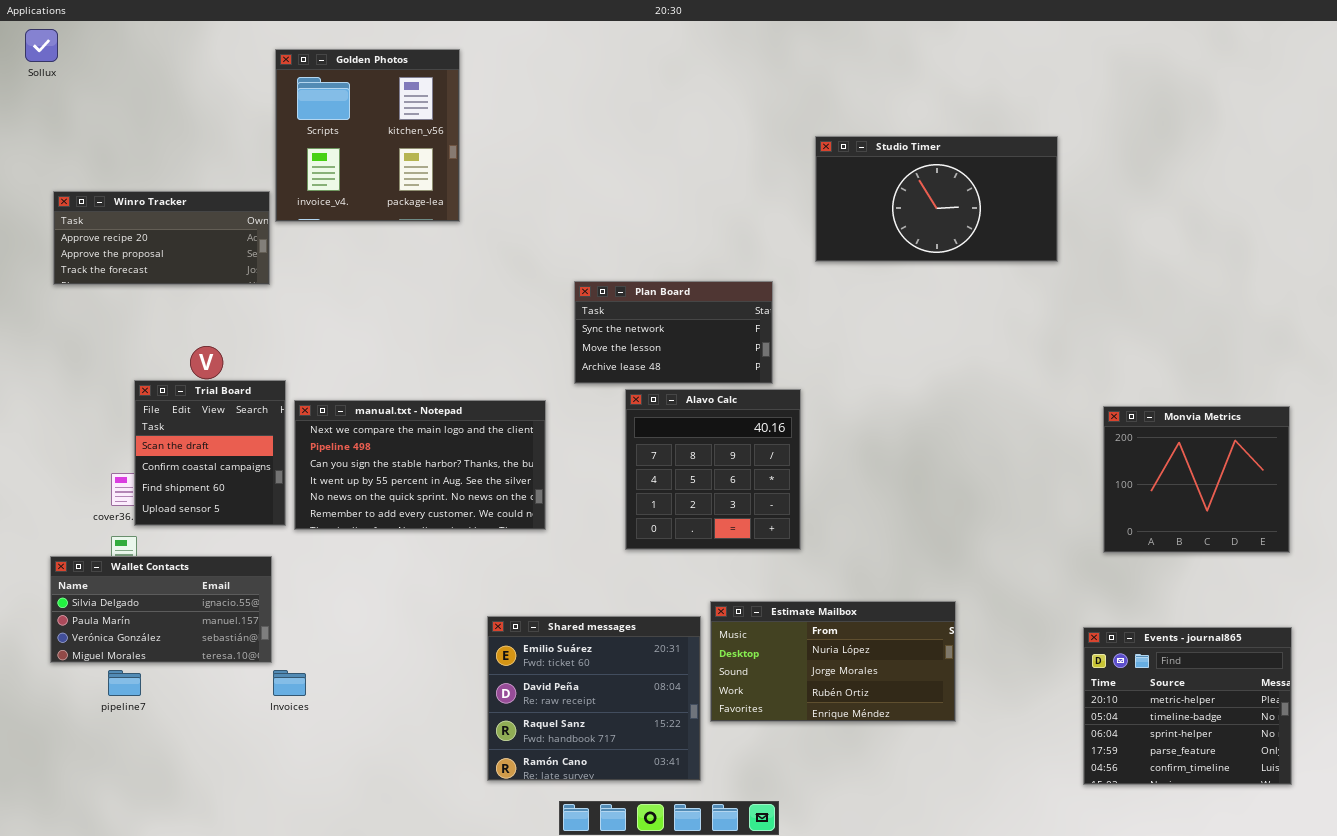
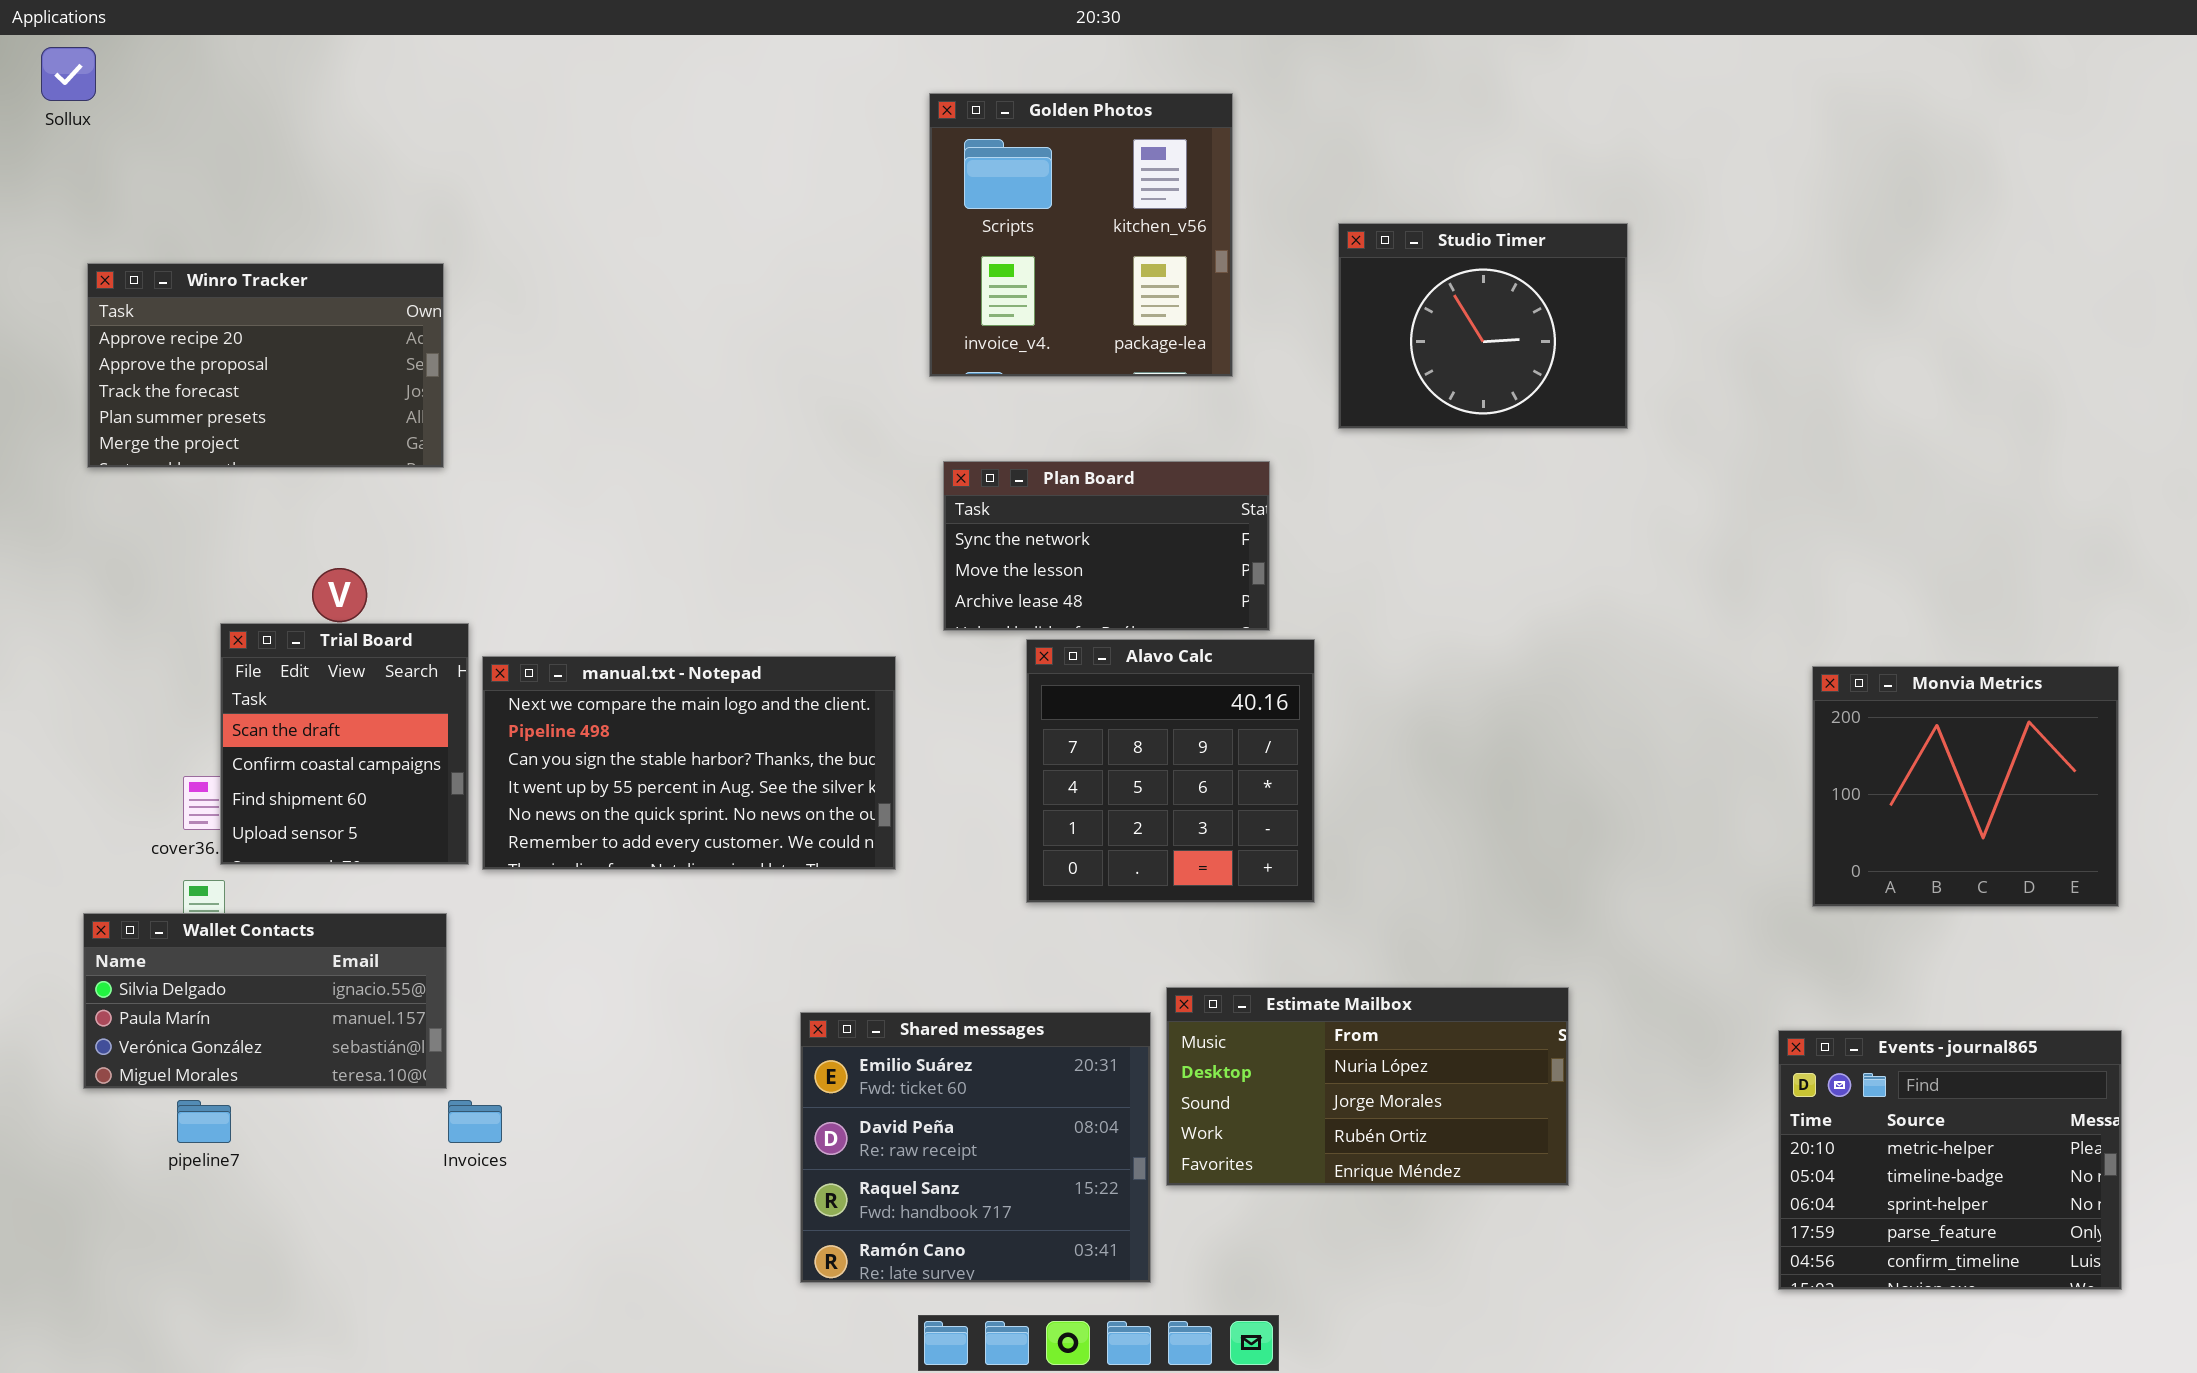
Golden Photos: [275,49,460,222] -> [929,93,1233,377], moved
Studio Timer: [815,136,1058,262] -> [1338,223,1628,429], resized
Winro Tracker: [53,191,270,285] -> [87,263,444,468], resized

